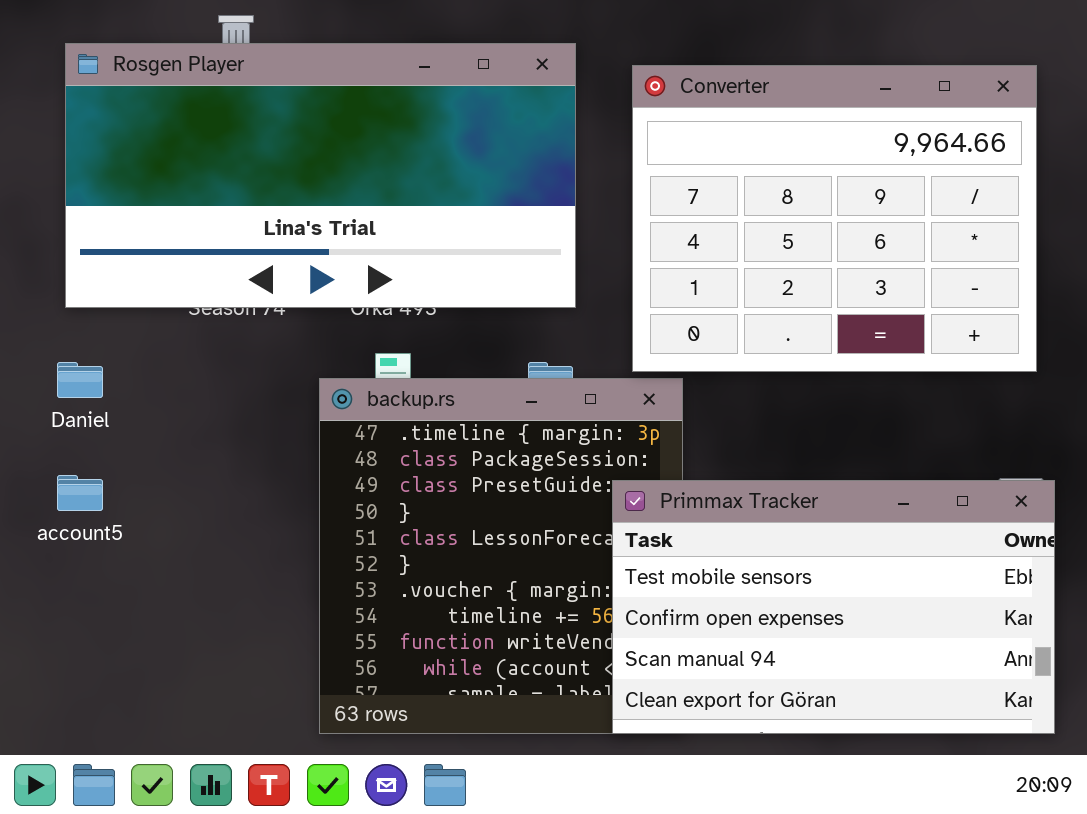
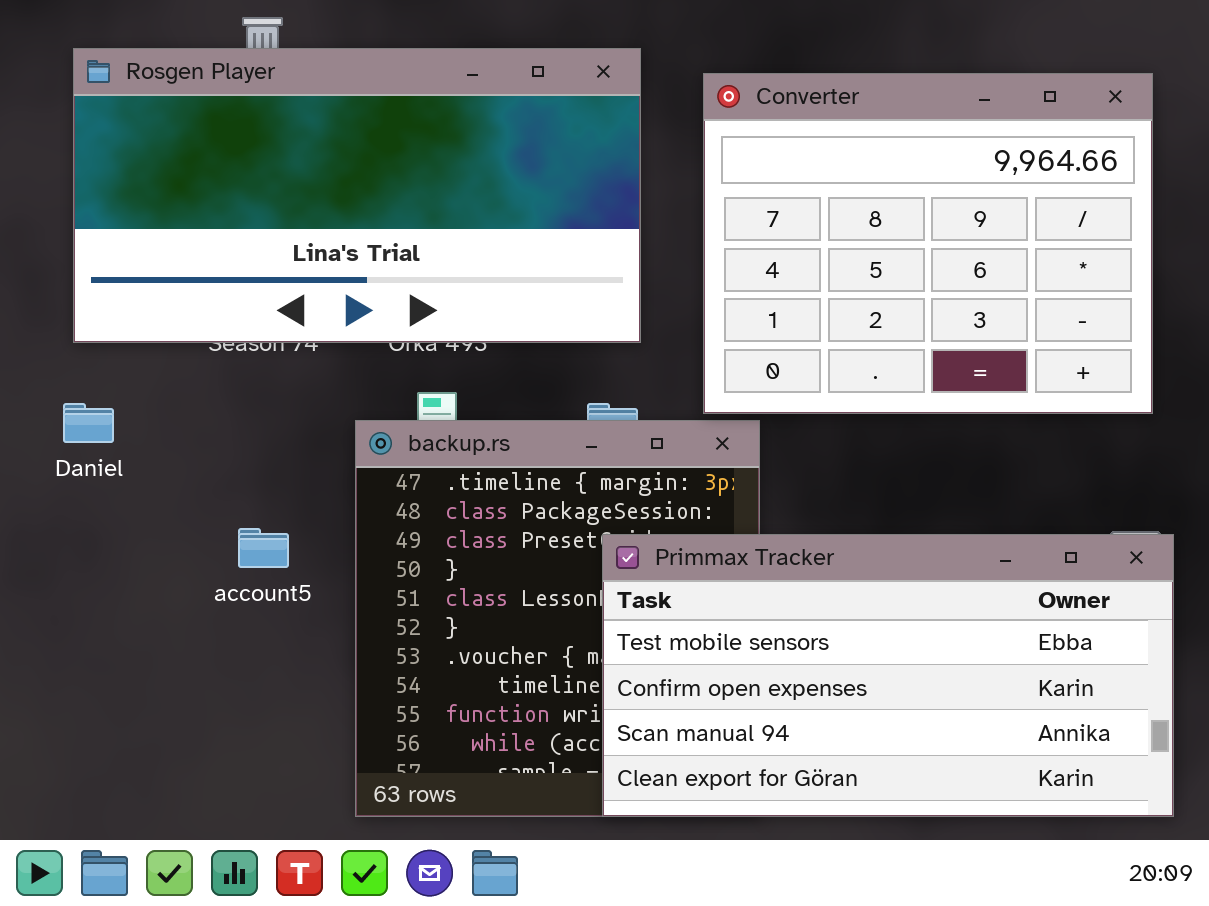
account5: [57,475,103,511] -> [238,528,289,568], moved
Primmax Tracker: [612,480,1055,734] -> [602,534,1174,817], resized

